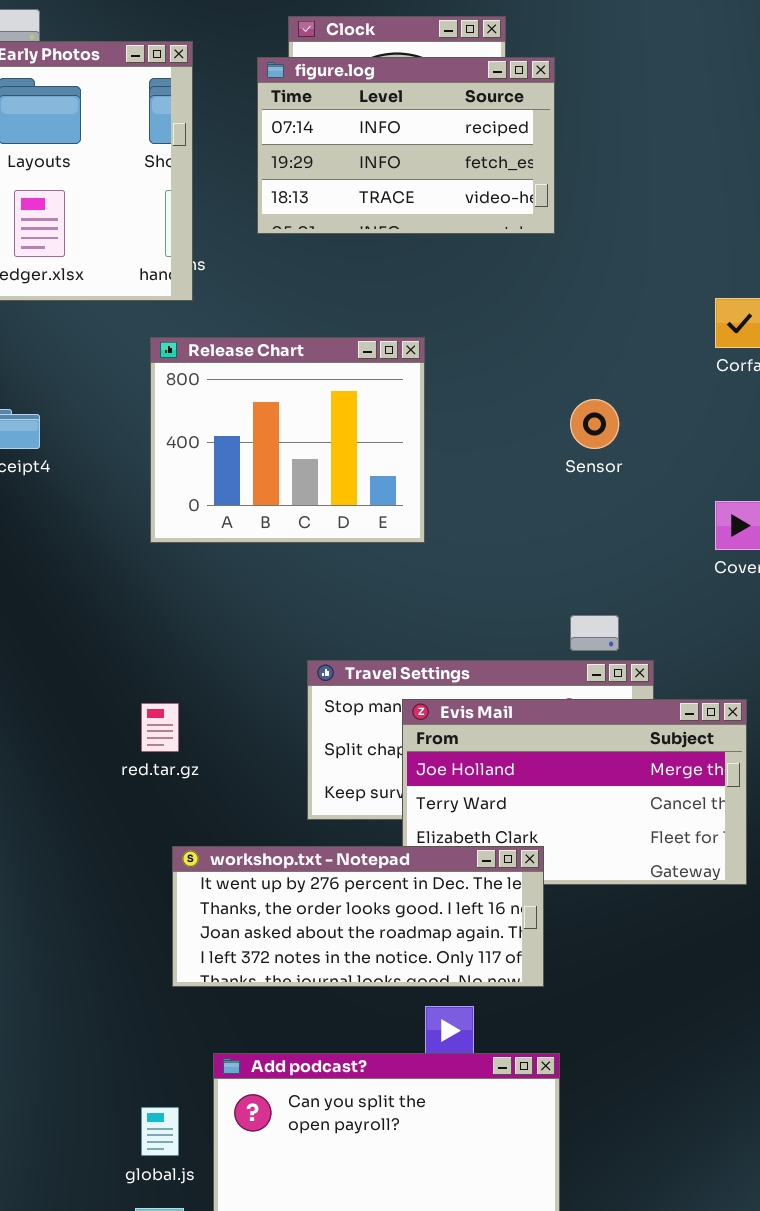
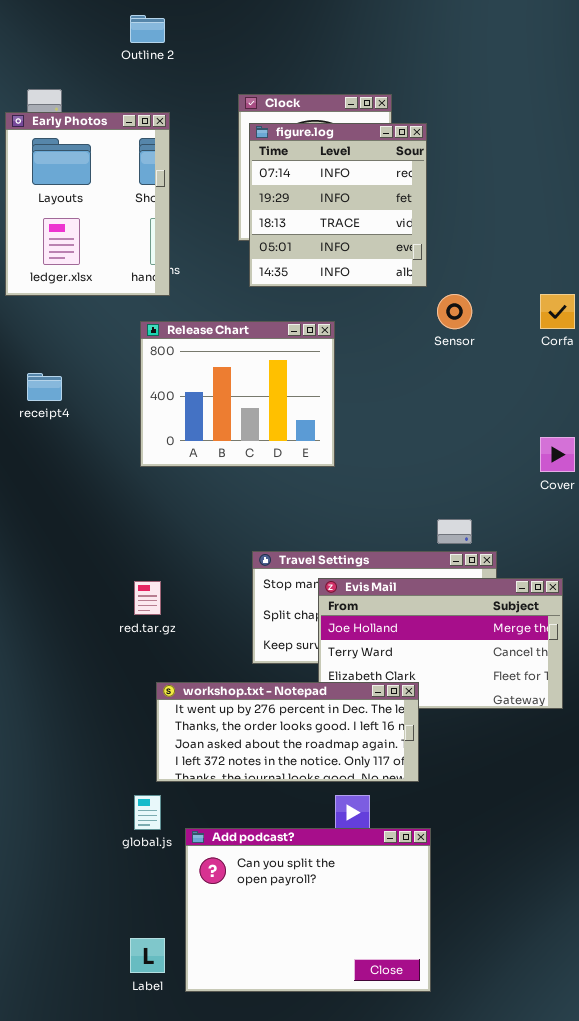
figure.log: [257,57,555,234] -> [249,123,427,287], resized
Sensor: [570,399,619,449] -> [437,294,472,329], moved
global.js: [141,1107,179,1156] -> [134,795,161,830], moved

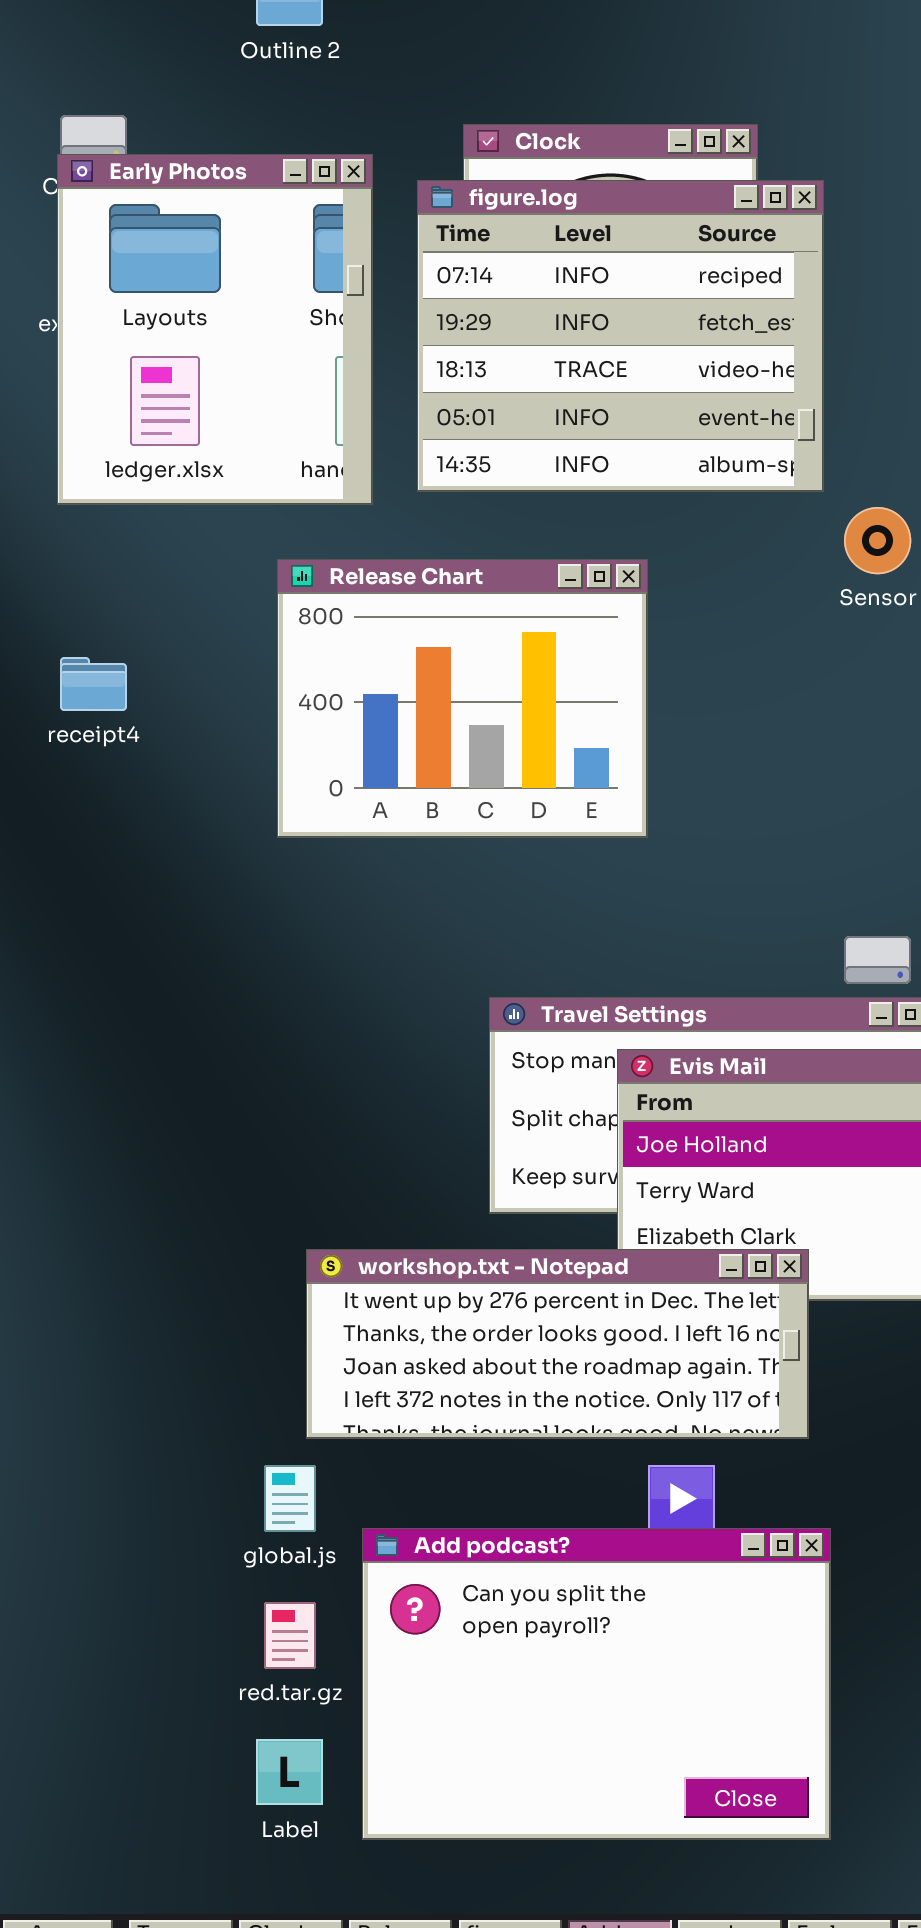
Early Photos: [5,112,170,296] -> [57,154,373,505], moved
figure.log: [249,123,427,287] -> [417,180,824,492], resized
red.tar.gz: [134,581,161,615] -> [264,1602,316,1669], moved

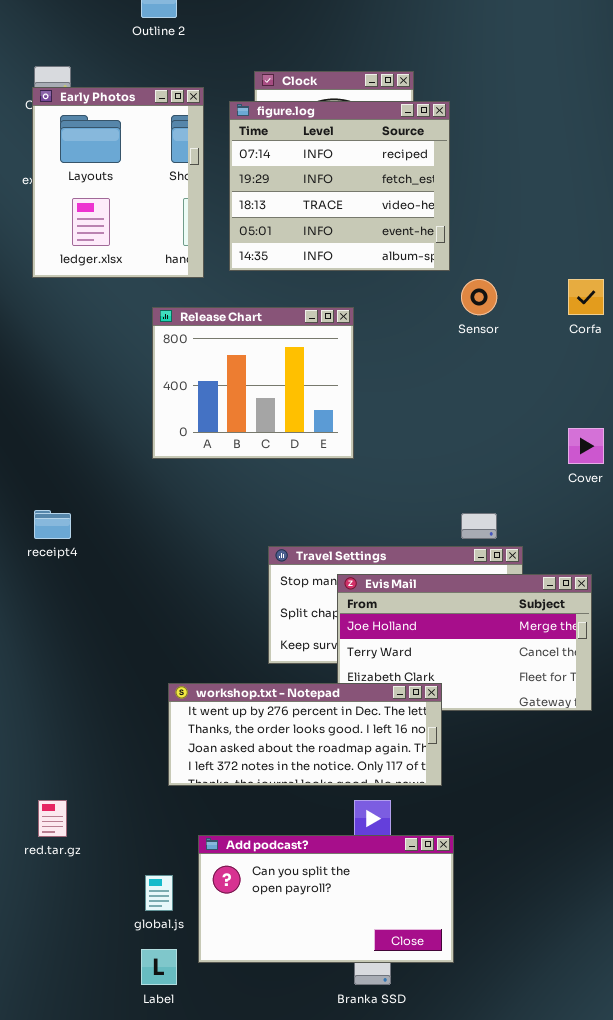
receipt4: [60,657,127,711] -> [34,510,71,539], moved
global.js: [264,1465,316,1532] -> [145,875,173,911], moved
Add podcast?: [362,1528,831,1840] -> [198,835,454,963], resized
red.tar.gz: [264,1602,316,1669] -> [38,800,67,837], moved

